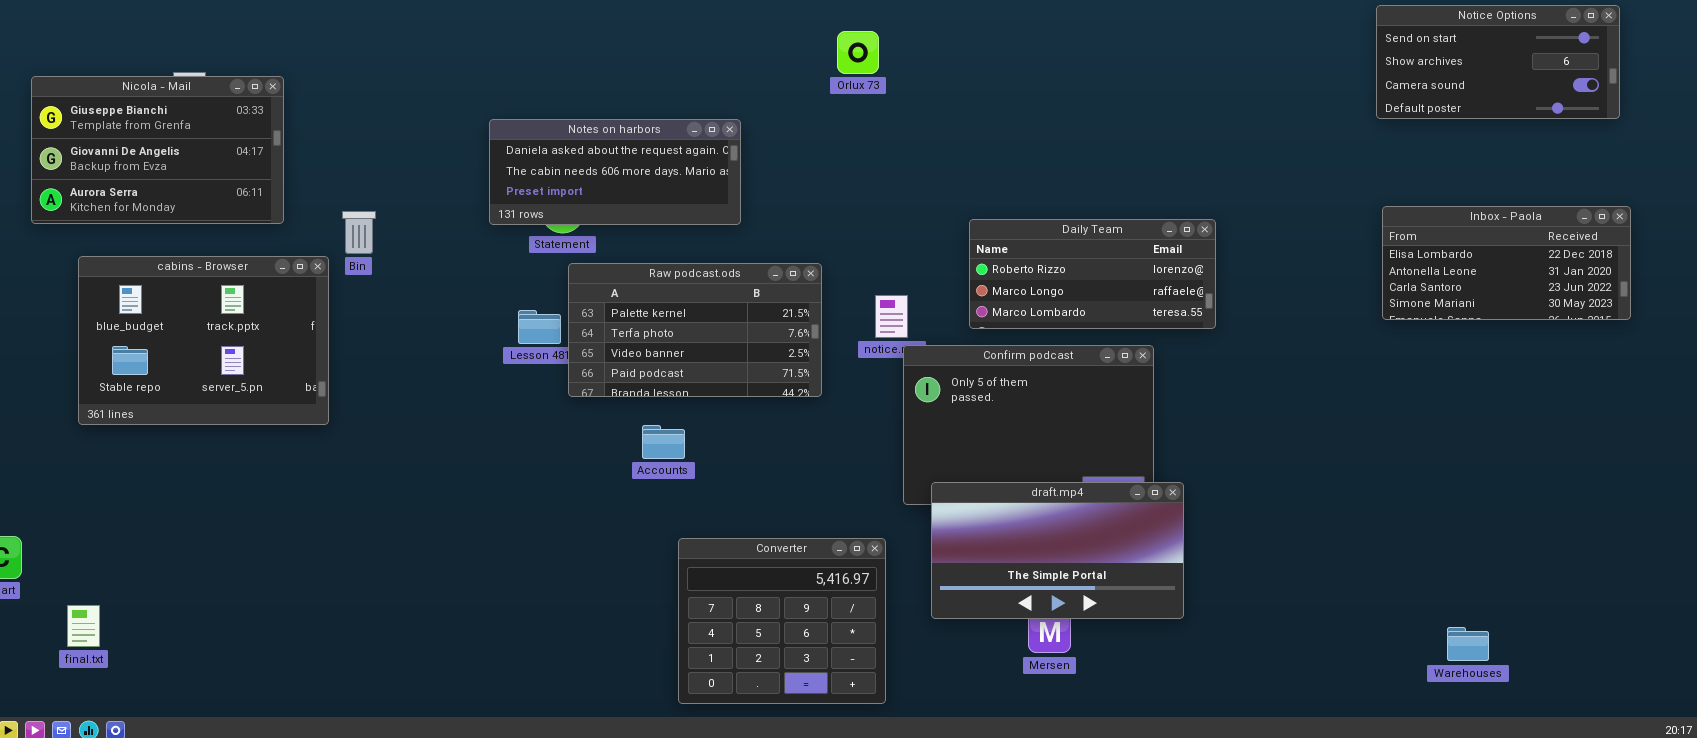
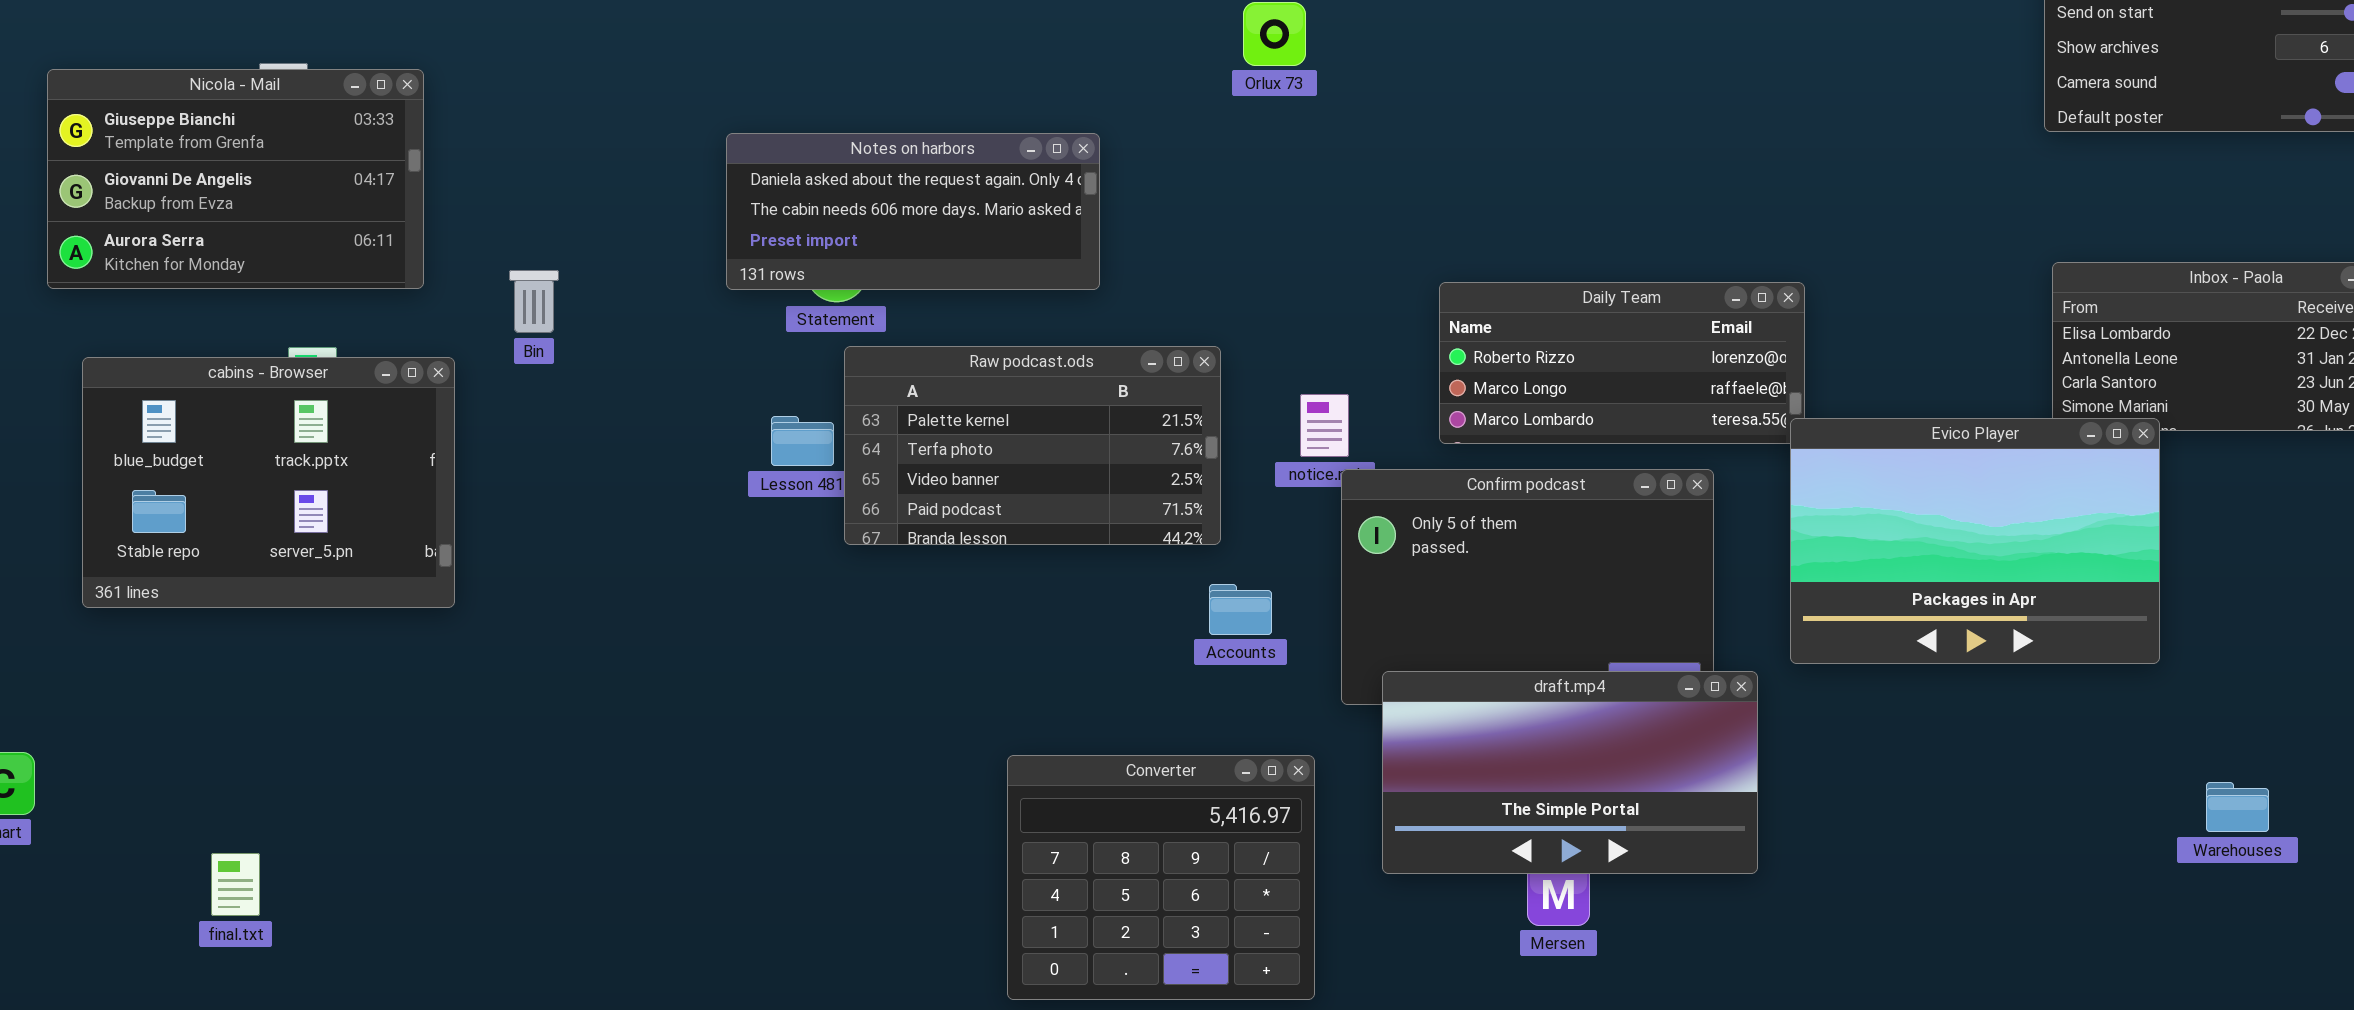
cabins - Browser: [78,256,329,425] -> [82,357,455,608], moved
Evico Player: none -> [1790,418,2160,664], opened
Accounts: [642,425,685,459] -> [1209,584,1272,635], moved
final.txt: [67,605,100,647] -> [211,853,260,916], moved
Warehouses: [1447,627,1489,661] -> [2206,782,2269,832], moved

